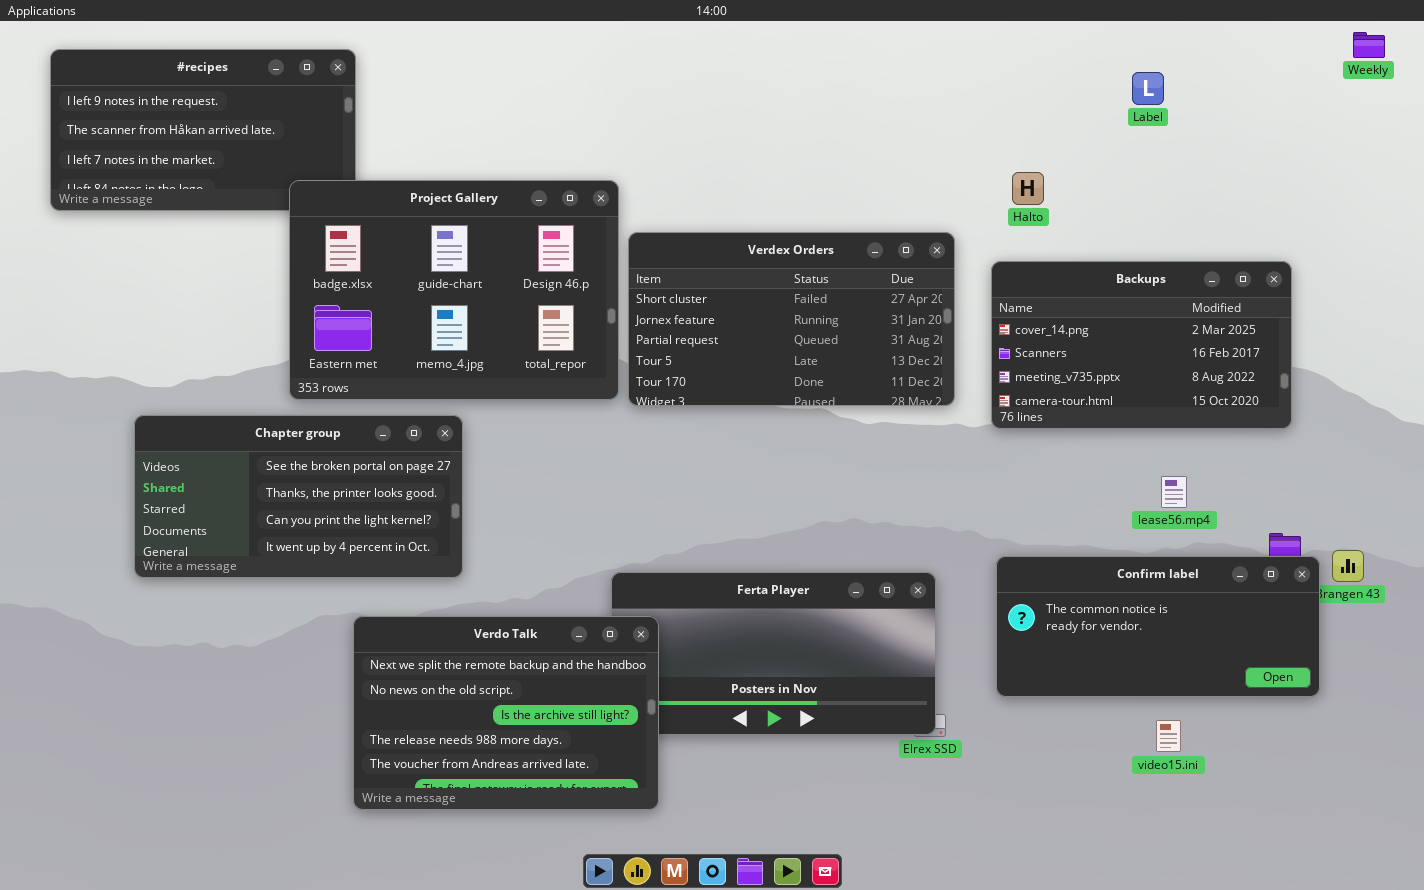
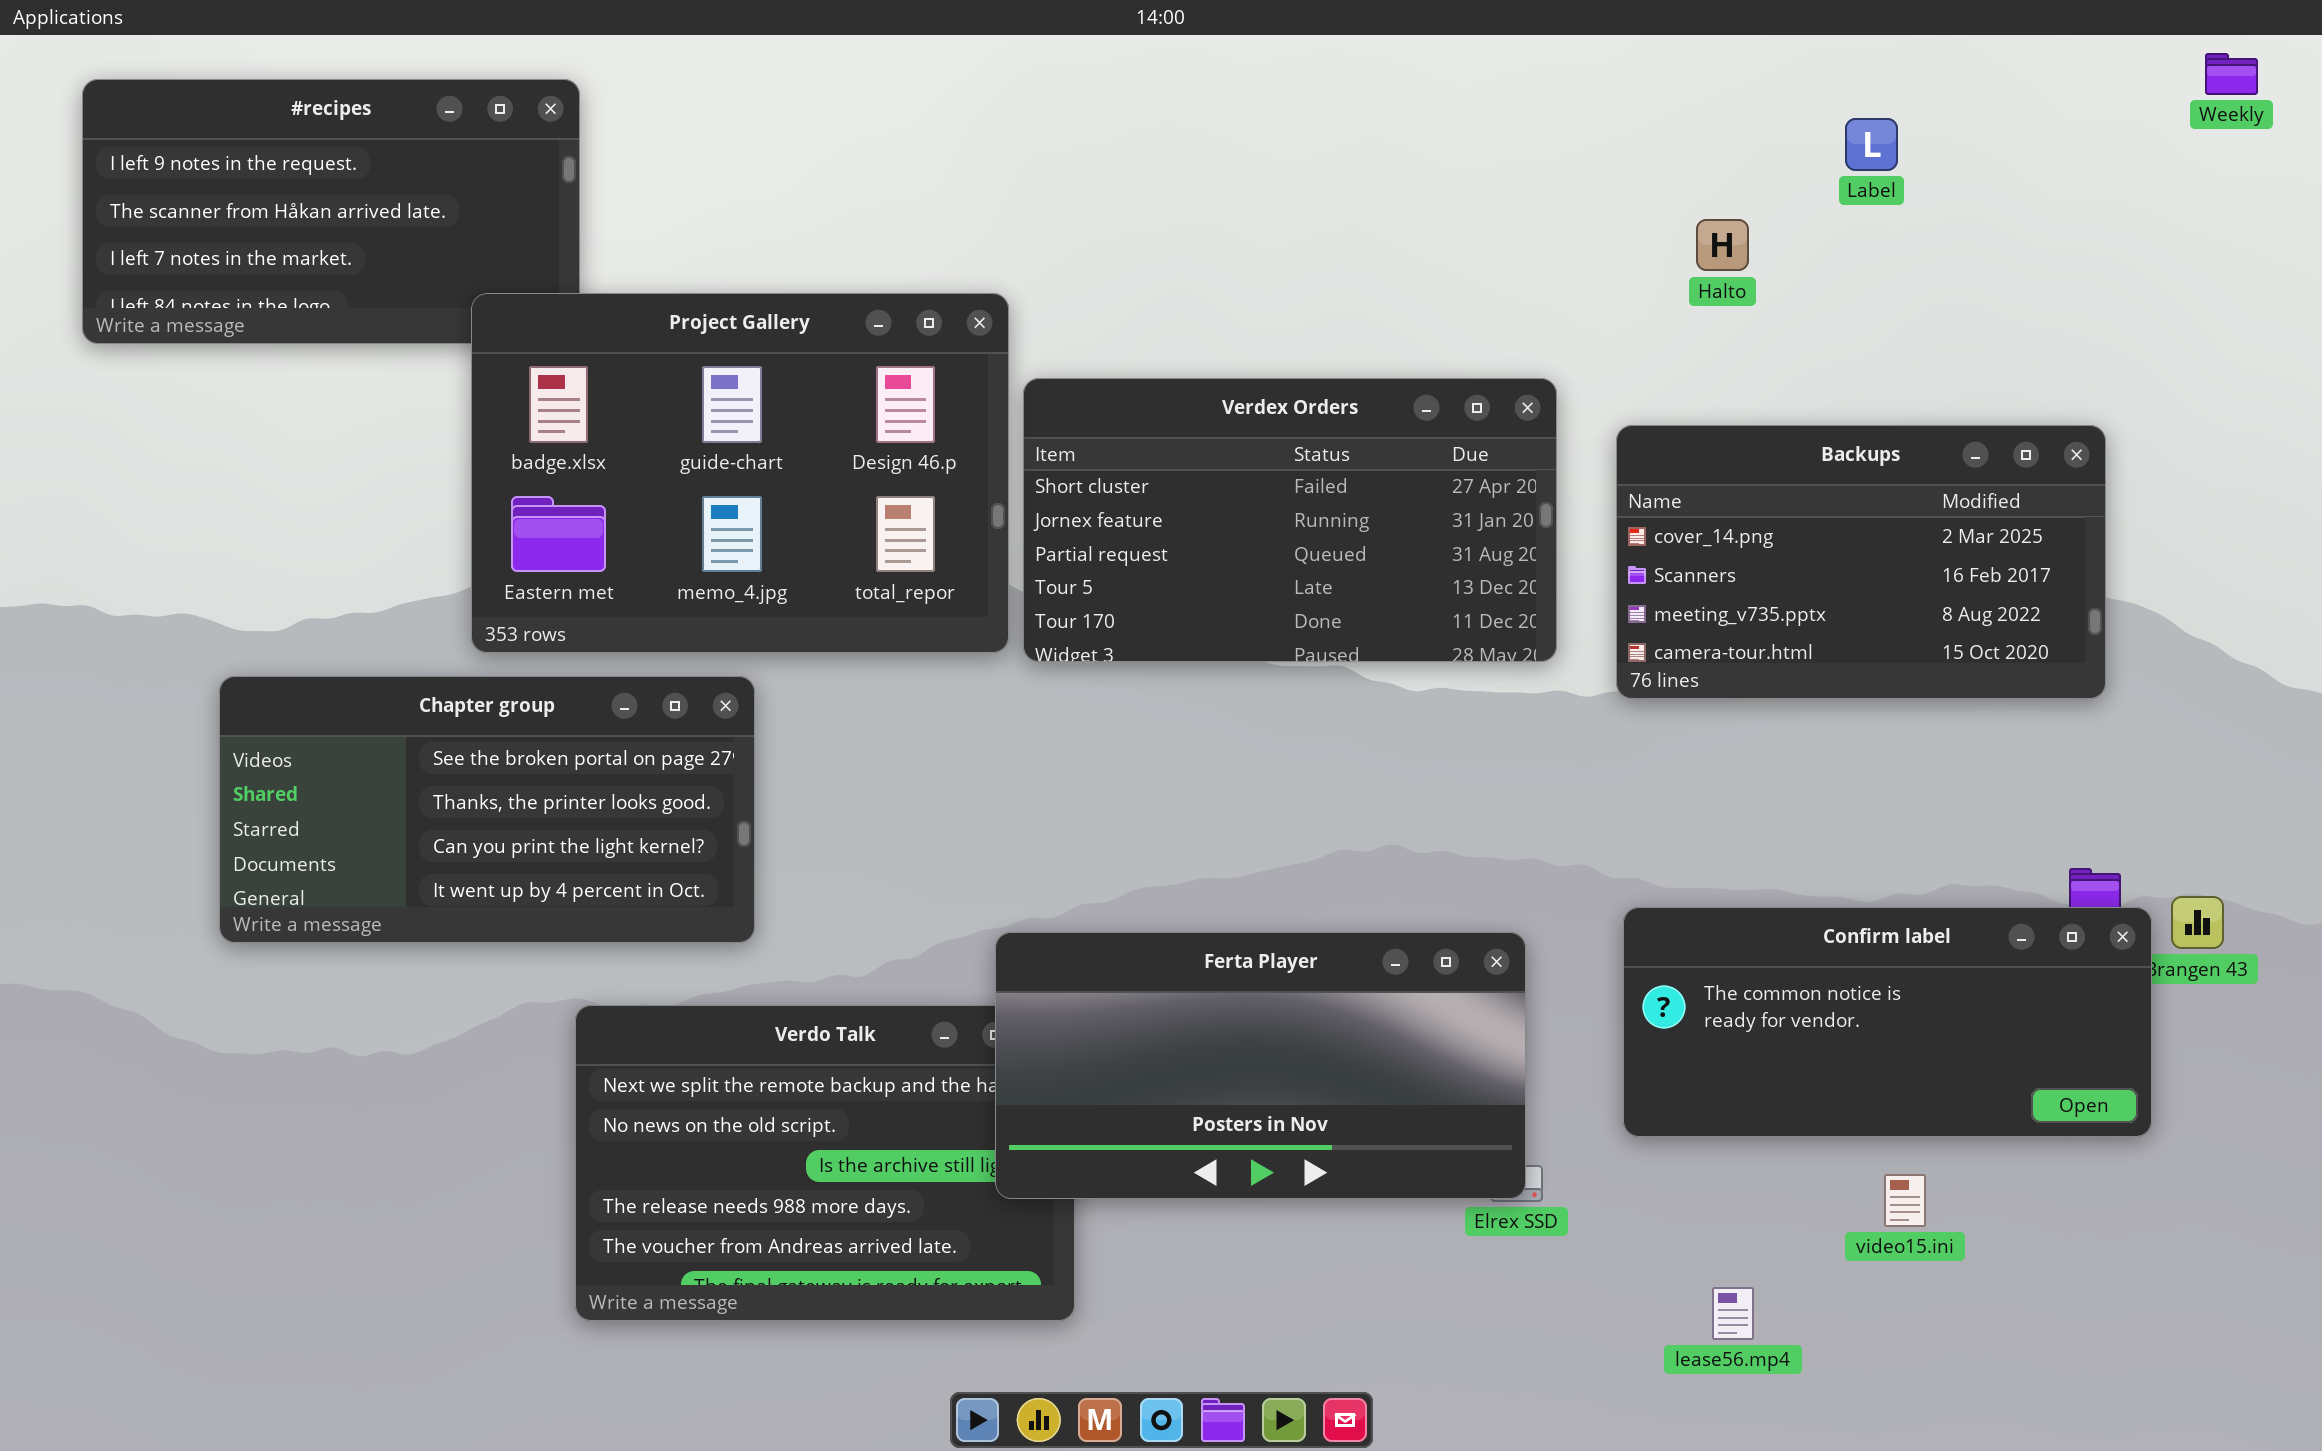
Halto: [1012,172,1044,205] -> [1696,219,1749,271], moved
lease56.mp4: [1161,476,1187,508] -> [1712,1287,1754,1340], moved
Ferta Player: [611,572,936,735] -> [995,932,1526,1199], raised

